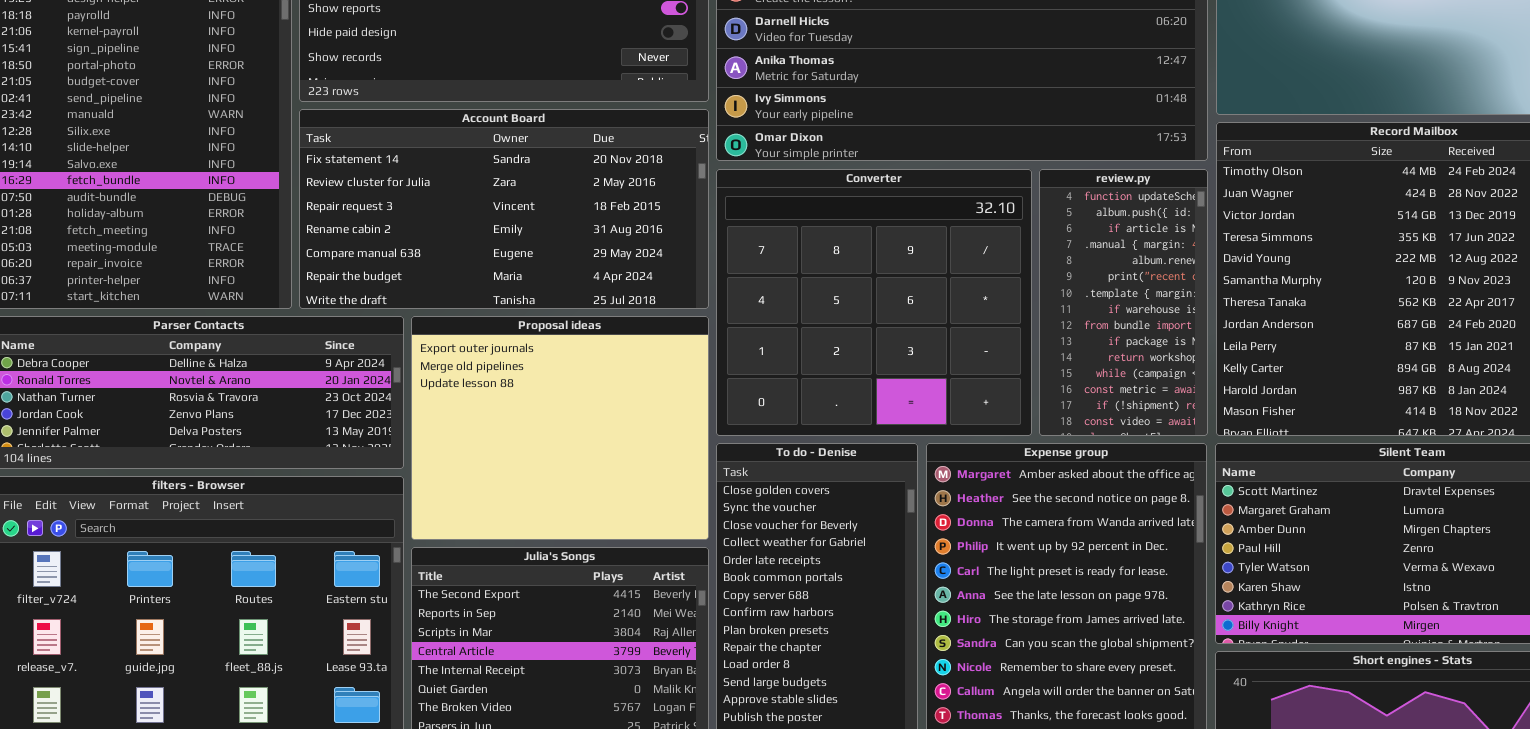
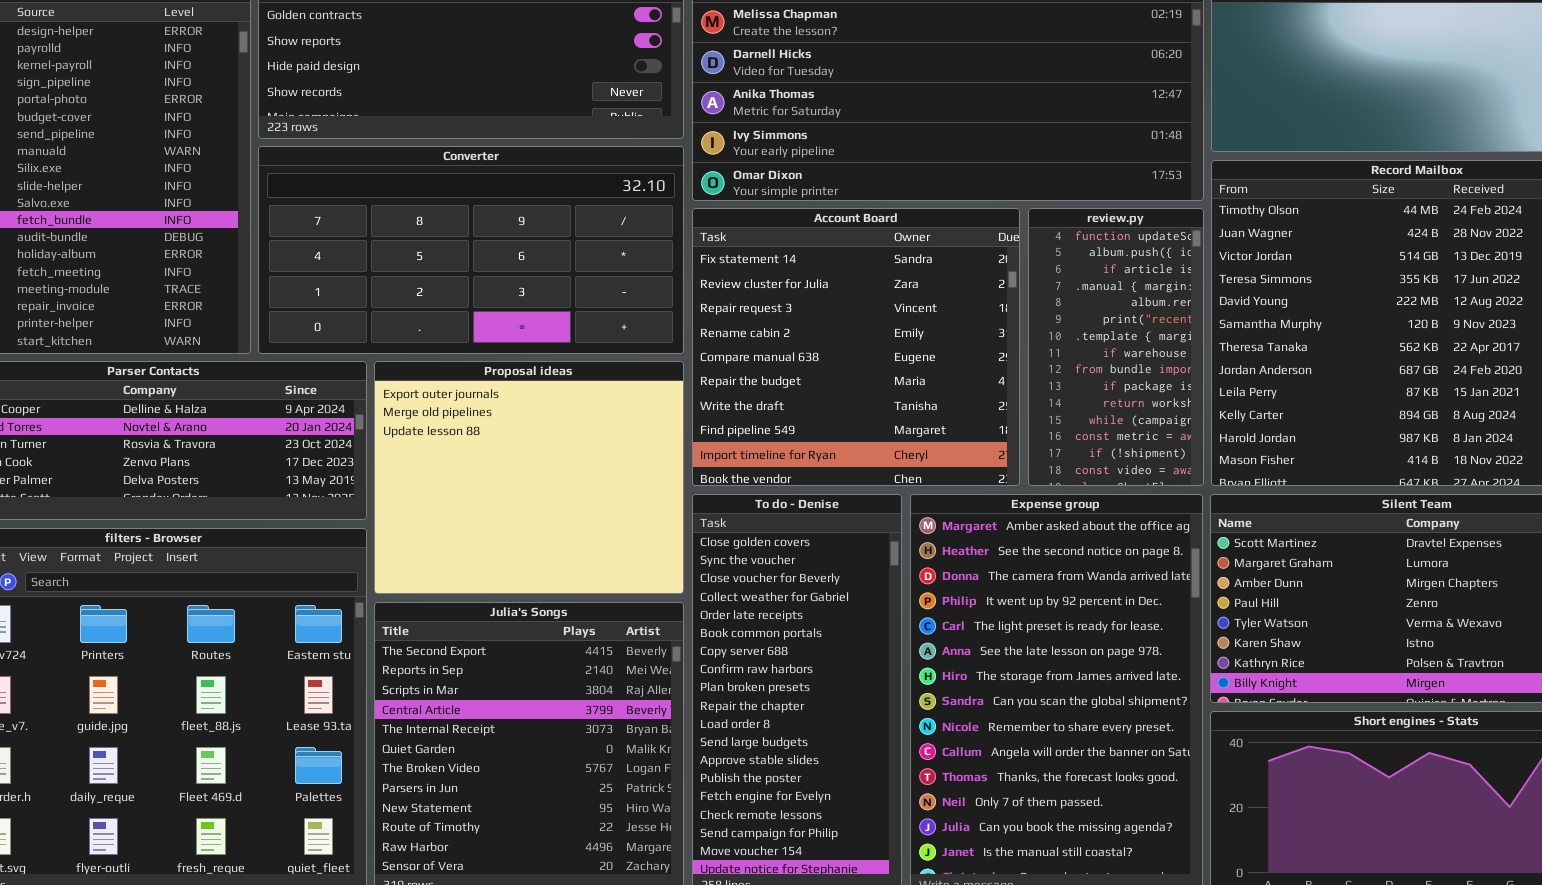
Account Board: [299,109,709,309] -> [692,208,1020,486], moved, resized
Converter: [716,169,1032,436] -> [258,146,684,354], moved, resized

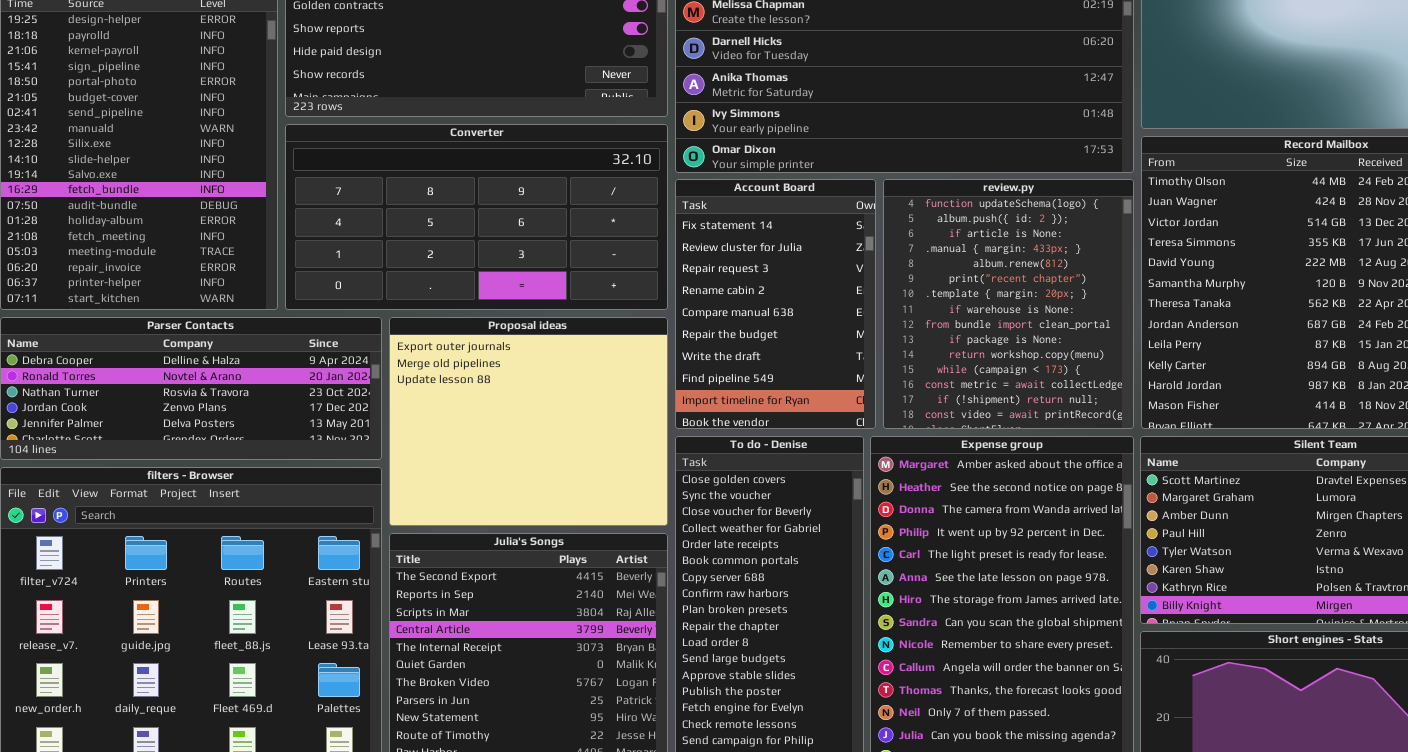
Account Board: [692,208,1020,486] -> [675,179,876,429], resized
review.py: [1028,208,1204,486] -> [883,179,1134,429], resized

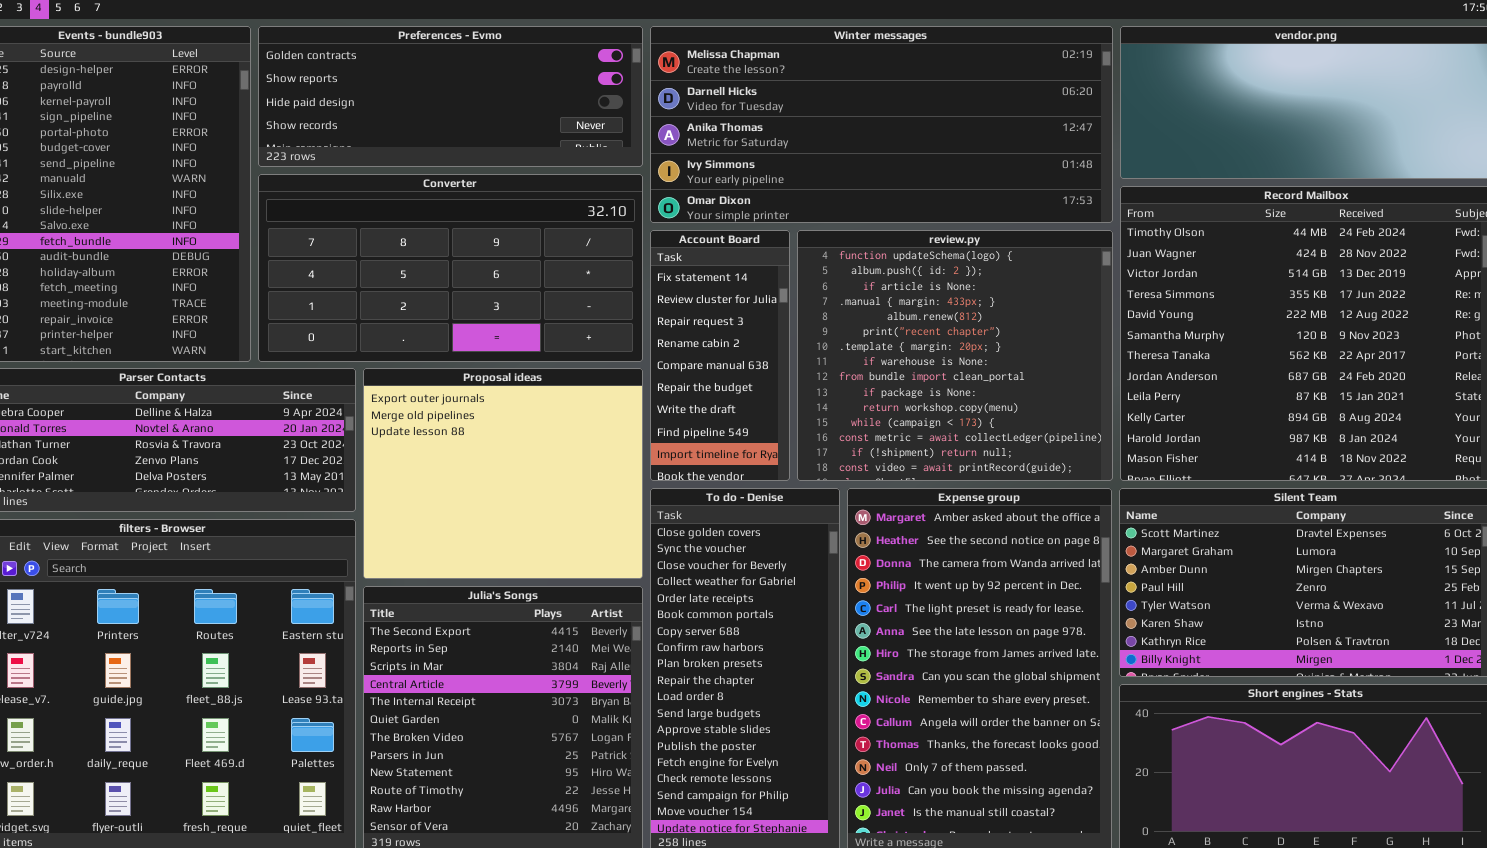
Account Board: [675,179,876,429] -> [650,230,790,481], resized
review.py: [883,179,1134,429] -> [797,230,1113,481], resized

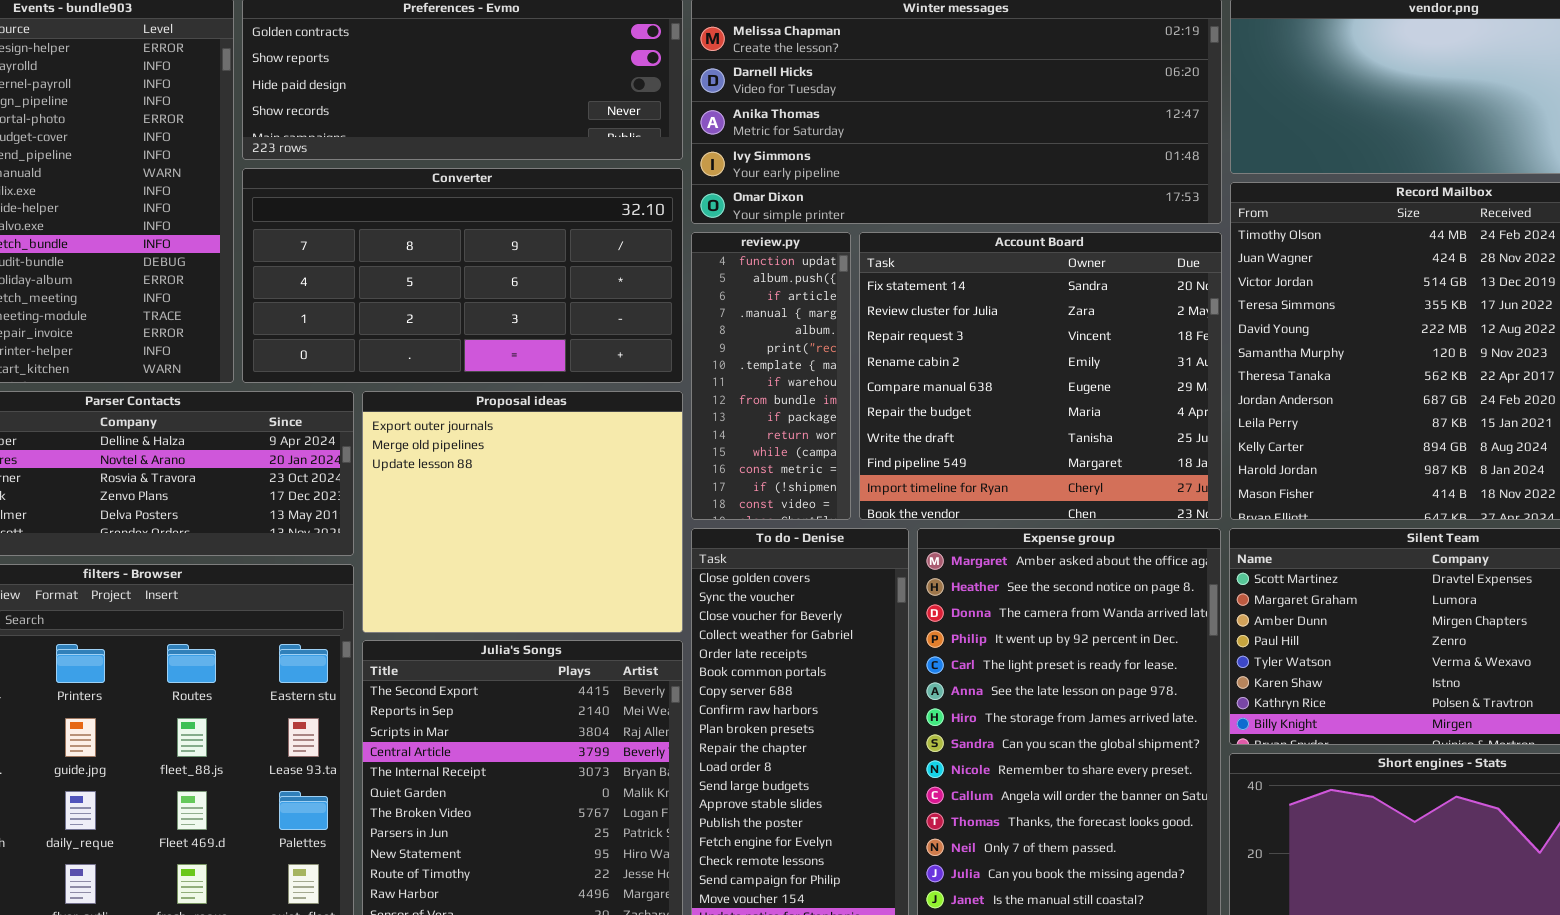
Account Board: [650,230,790,481] -> [859,232,1222,520], moved, resized
review.py: [797,230,1113,481] -> [691,232,851,520], moved, resized

